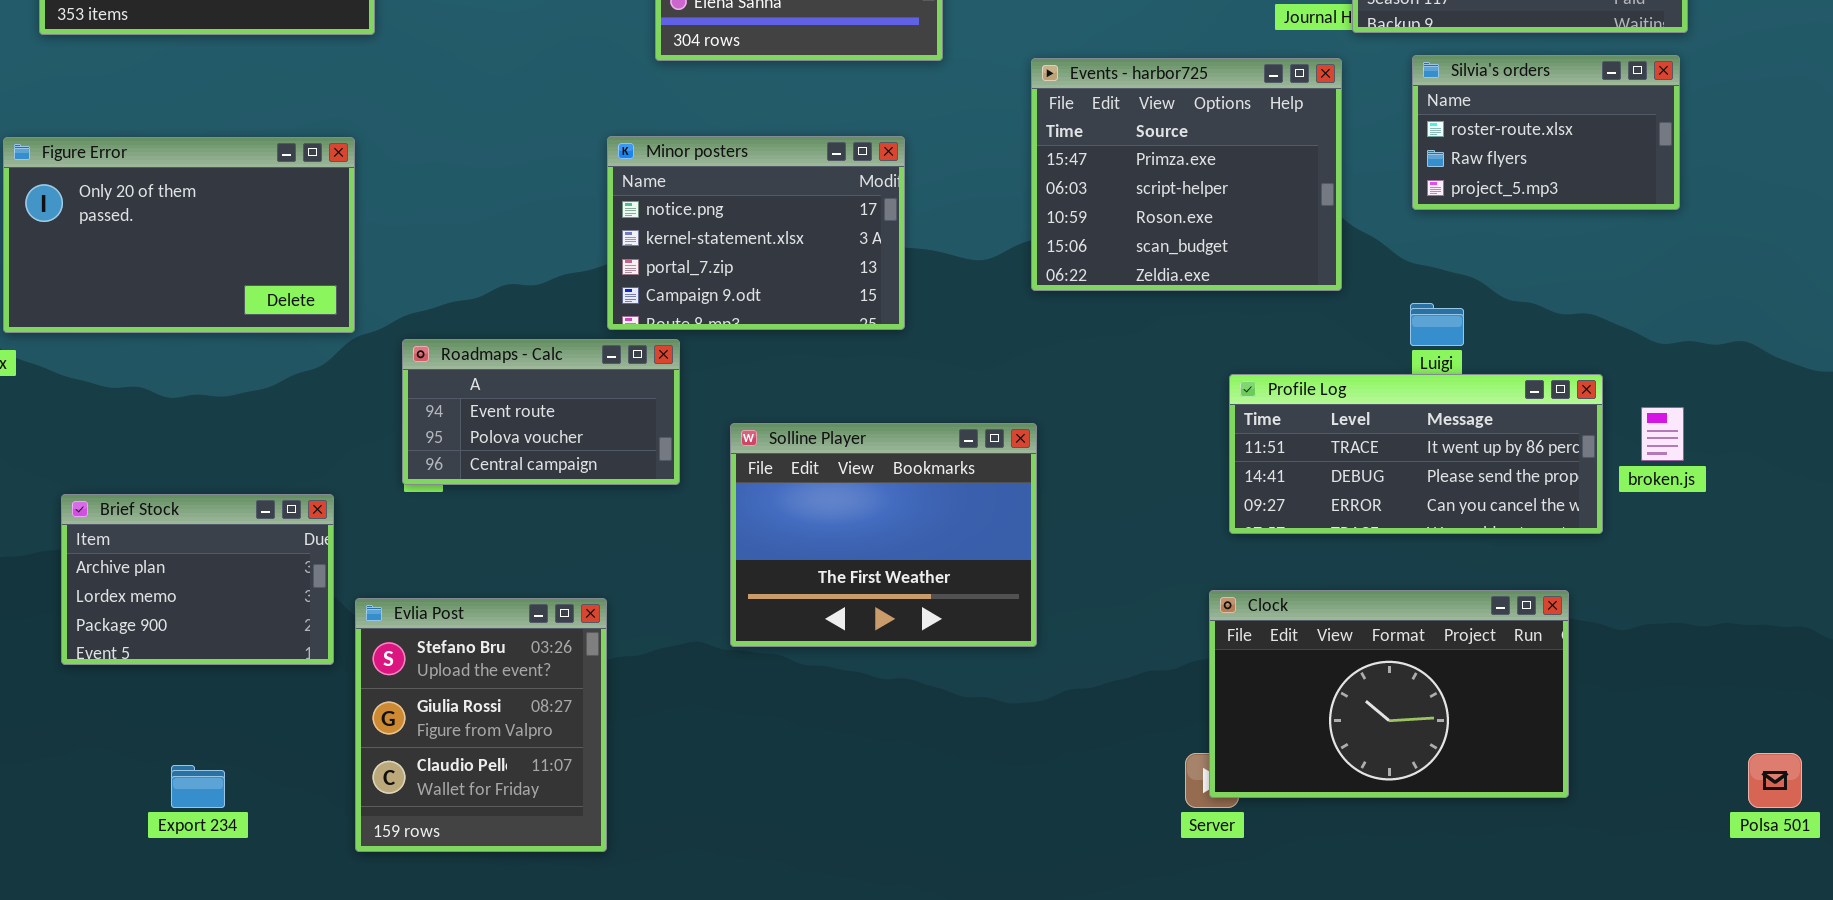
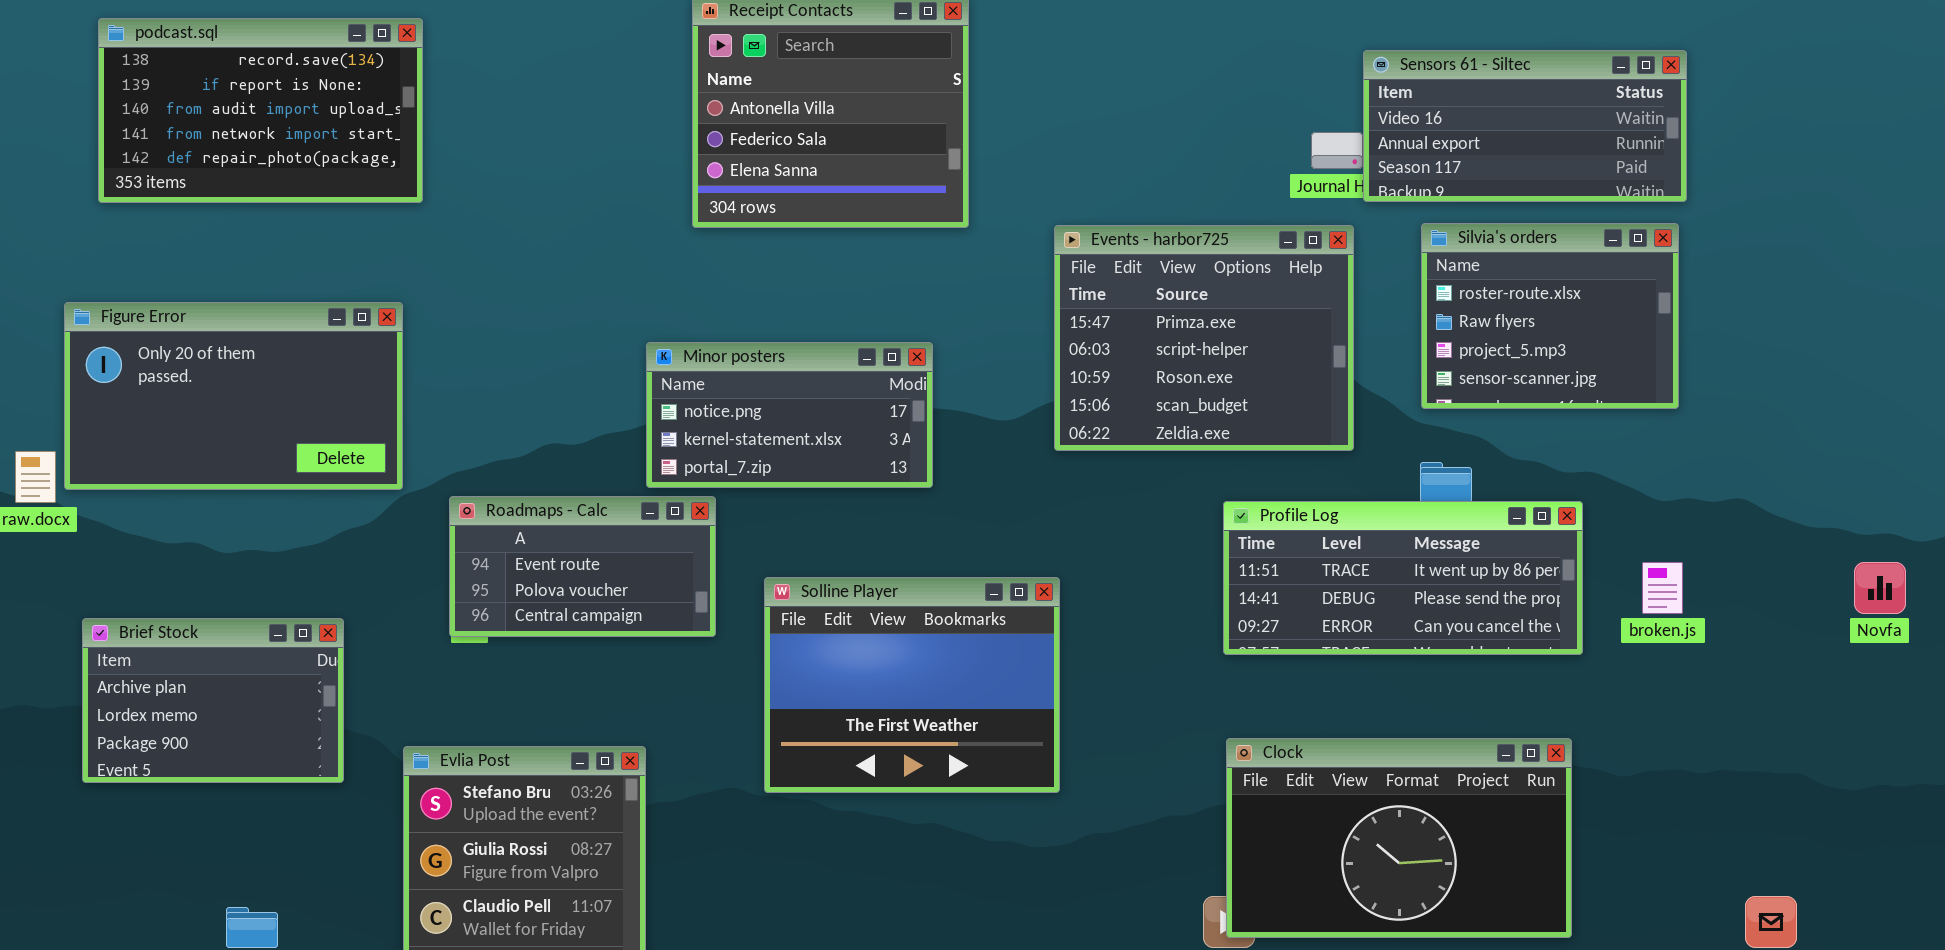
Silvia's orders: [1412,55,1680,210] -> [1421,223,1679,409], resized
Minor posters: [607,136,905,330] -> [646,342,933,488], resized
Profile Log: [1229,374,1603,534] -> [1223,501,1583,655], moved
Brief Stock: [61,494,334,665] -> [82,618,344,783], moved

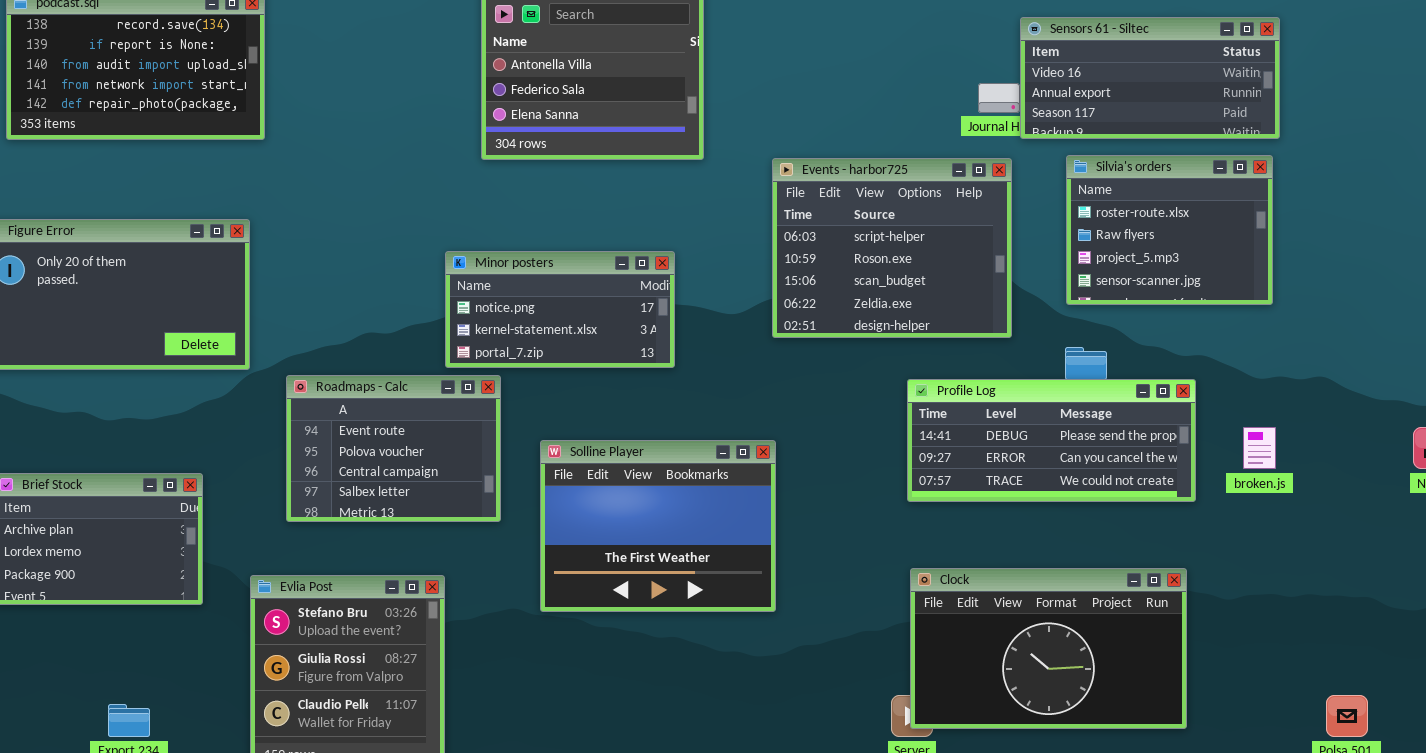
Events - harbor725: [1054,225,1354,451] -> [772,158,1012,338], scrolled down 1 row
Roadmaps - Calc: [449,496,716,637] -> [286,375,501,522], resized
Profile Log: [1223,501,1583,655] -> [907,379,1196,502], scrolled down 1 row

